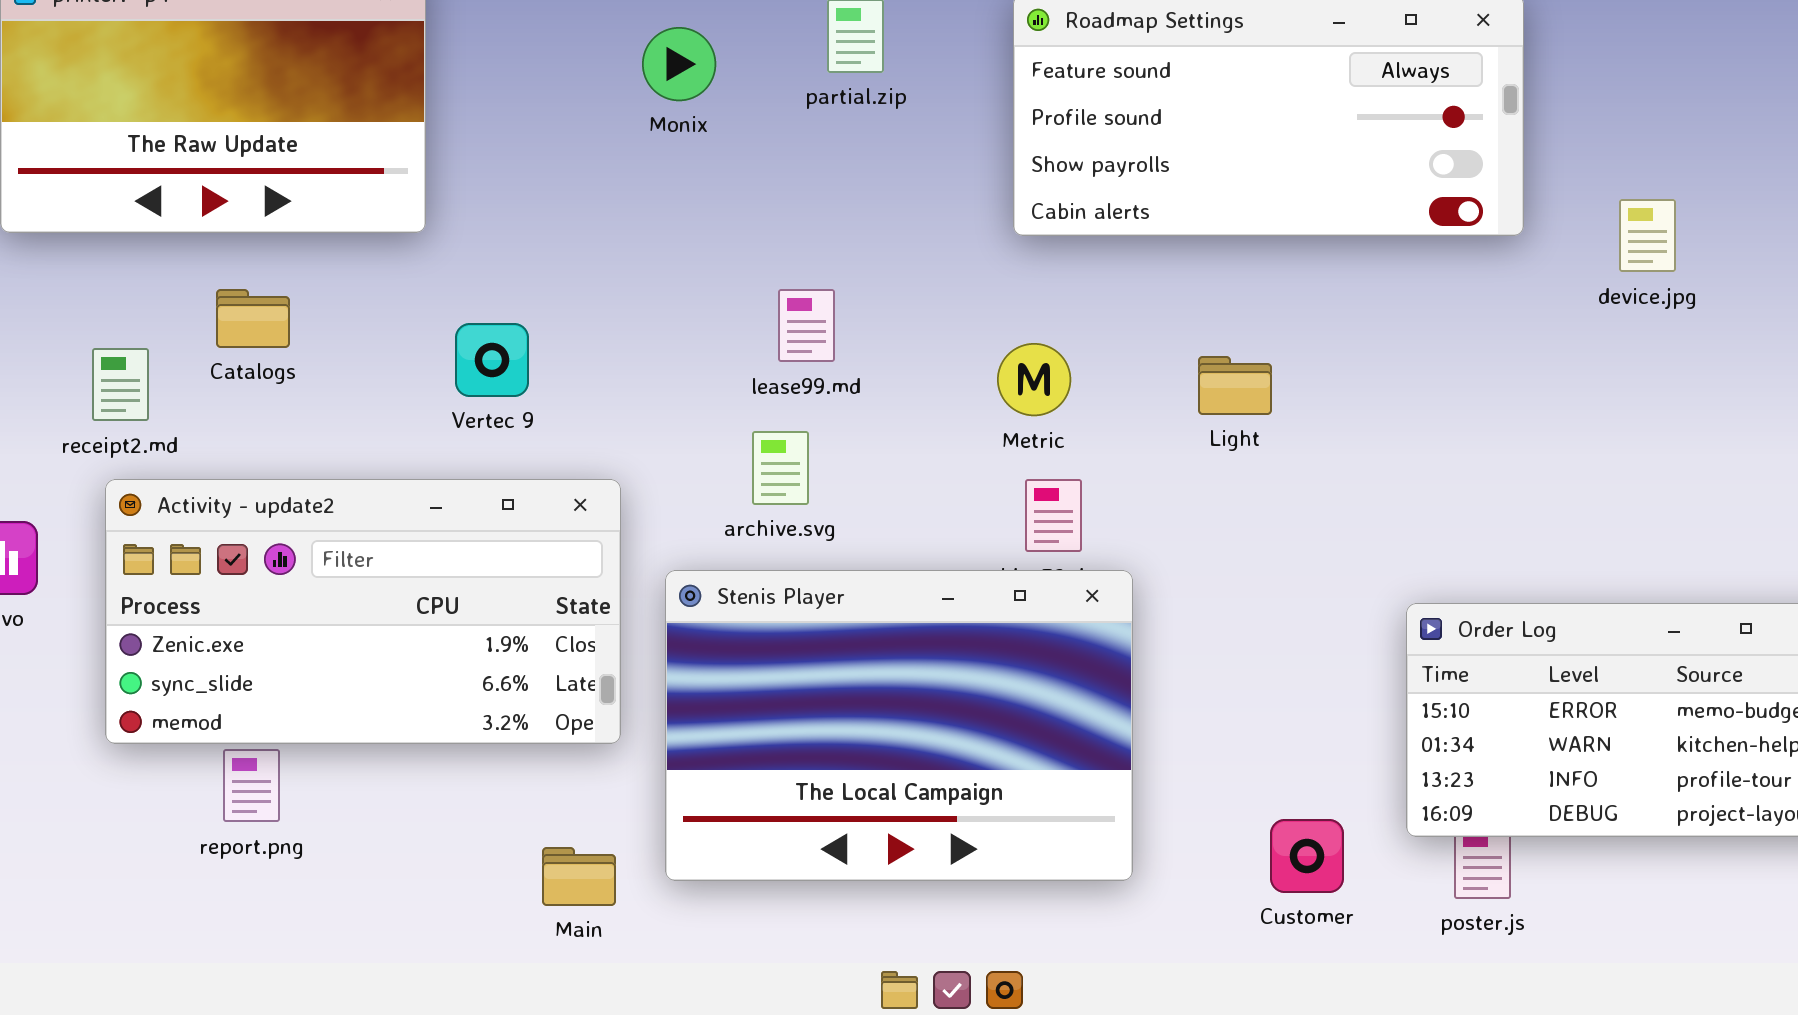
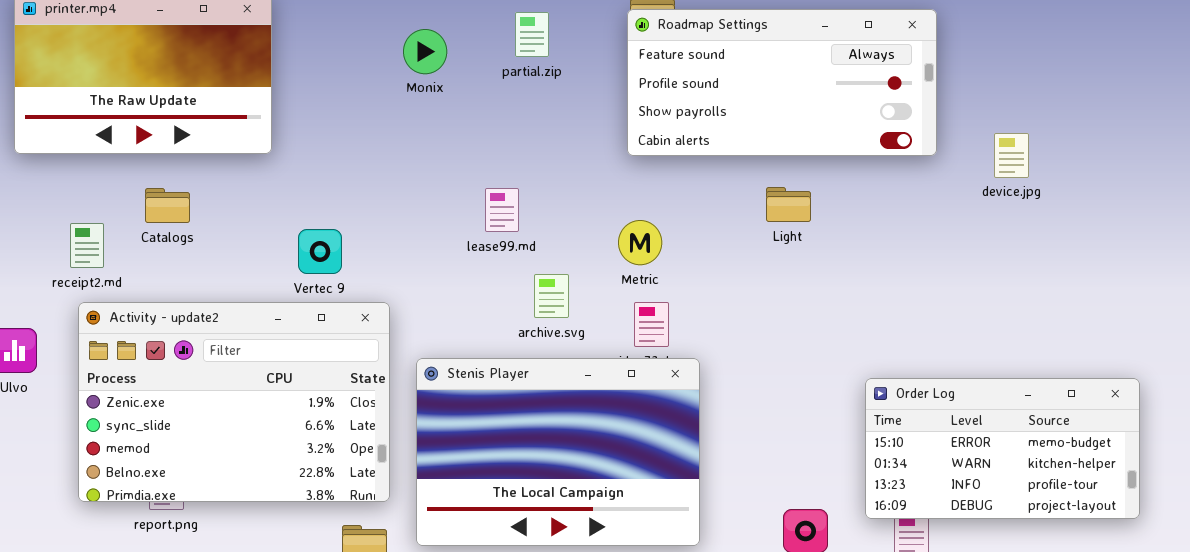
Vertec 9: [455,323,529,397] -> [298,229,342,274], moved
Light: [1198,356,1272,415] -> [766,187,811,222], moved
archive.svg: [752,431,809,505] -> [534,274,569,318], moved
Activity - update2: [105,479,621,744] -> [78,302,390,502], resized

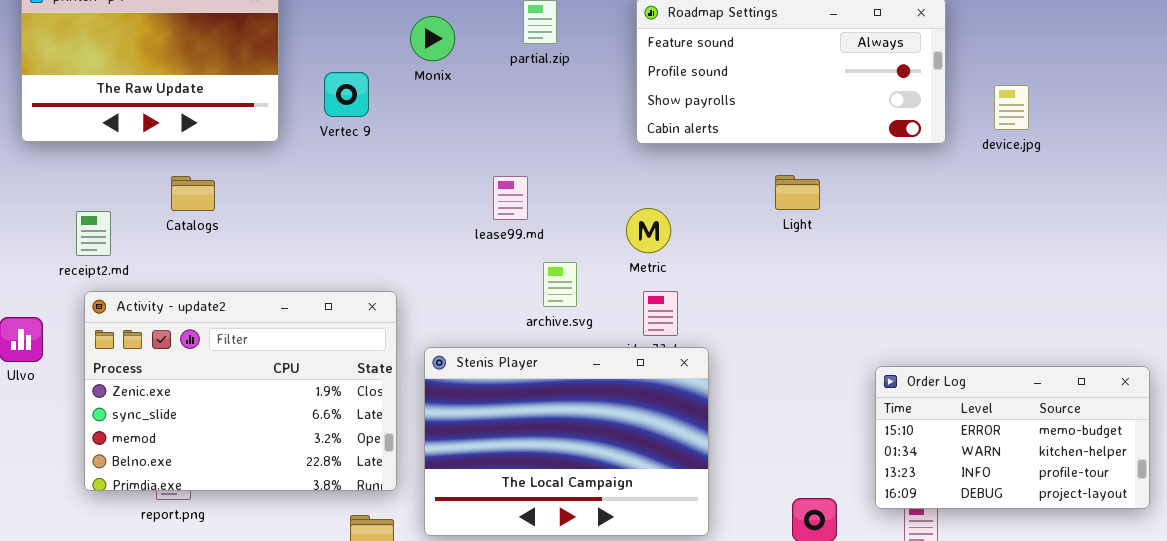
device.jpg: [994,133,1029,178] -> [994,85,1029,130], moved
Catalogs: [145,188,190,223] -> [171,176,215,211], moved
Vertec 9: [298,229,342,274] -> [324,72,369,117], moved

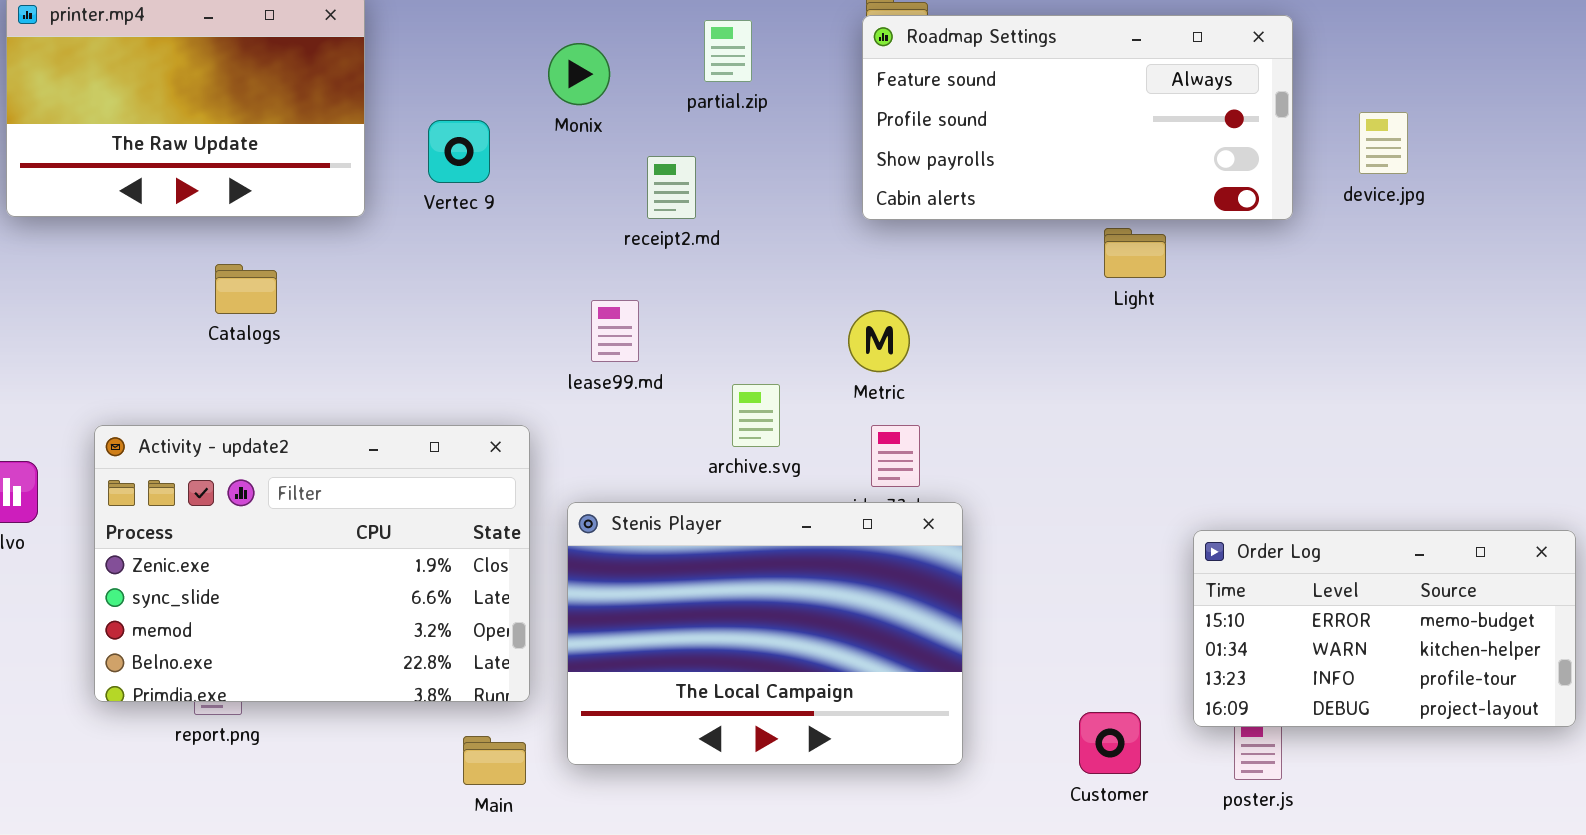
device.jpg: [994,85,1029,130] -> [1359,112,1408,174], moved
Light: [775,175,820,210] -> [1104,228,1166,278], moved
lease99.md: [493,176,528,220] -> [591,300,639,362], moved
receipt2.md: [76,211,111,256] -> [647,156,696,219], moved

